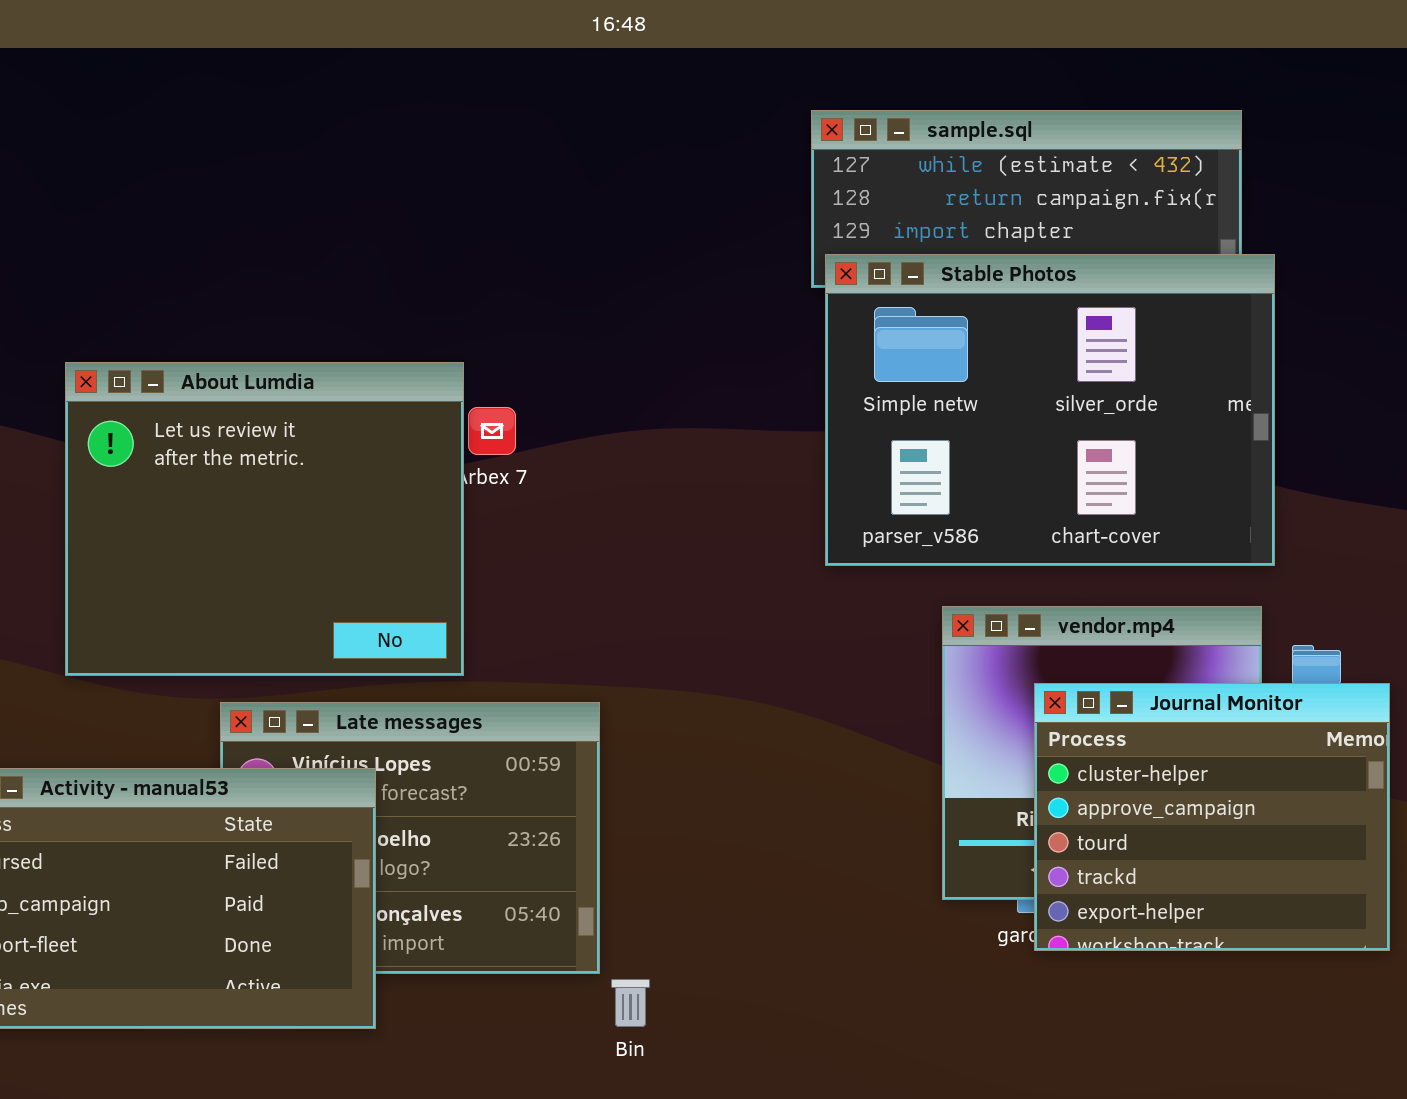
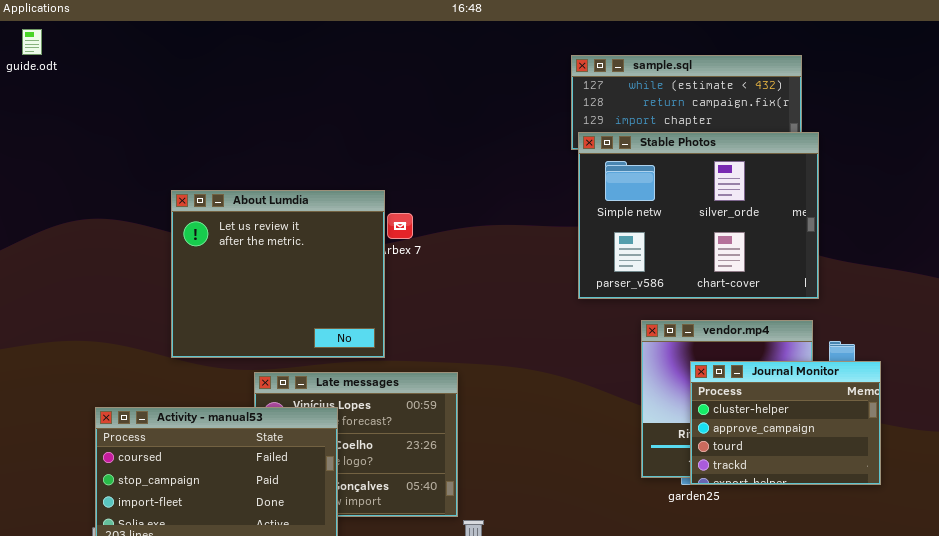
Journal Monitor: [1034,683,1390,951] -> [690,361,881,485], resized

